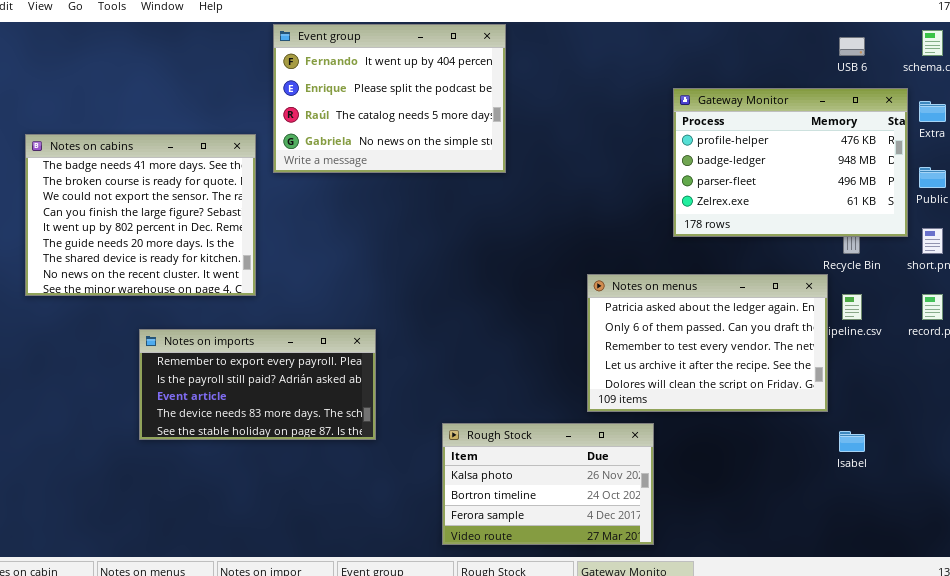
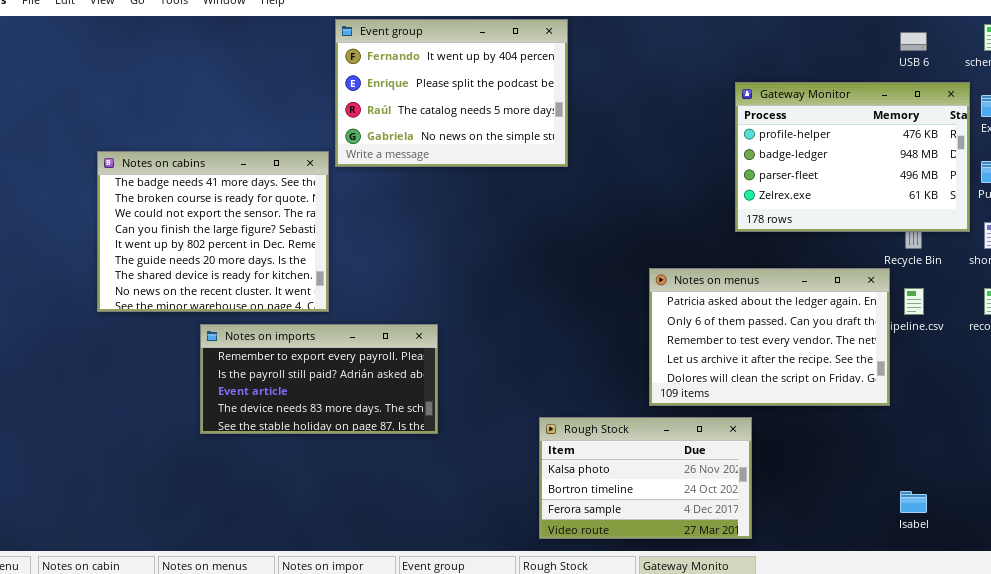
Notes on cabins: [25,134,256,296] -> [97,151,329,312], moved
Rough Stock: [442,423,654,545] -> [539,417,752,539], moved
Isabel: [839,431,865,452] -> [900,491,927,513], moved

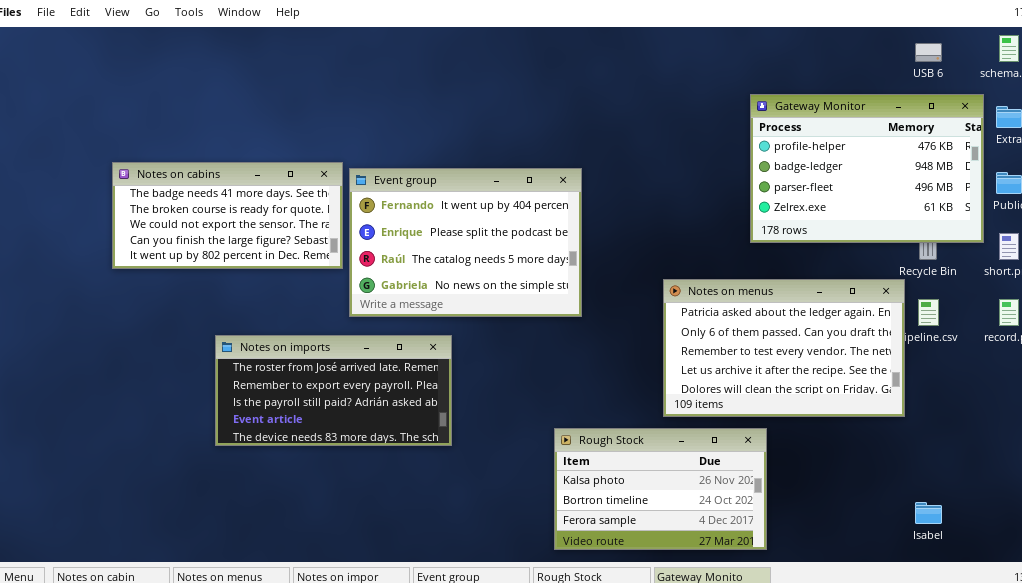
Event group: [335,19,568,167] -> [349,168,582,317], moved
Notes on cabins: [97,151,329,312] -> [112,162,343,269], resized
Notes on imports: [200,324,438,434] -> [215,335,452,446], scrolled up 1 row

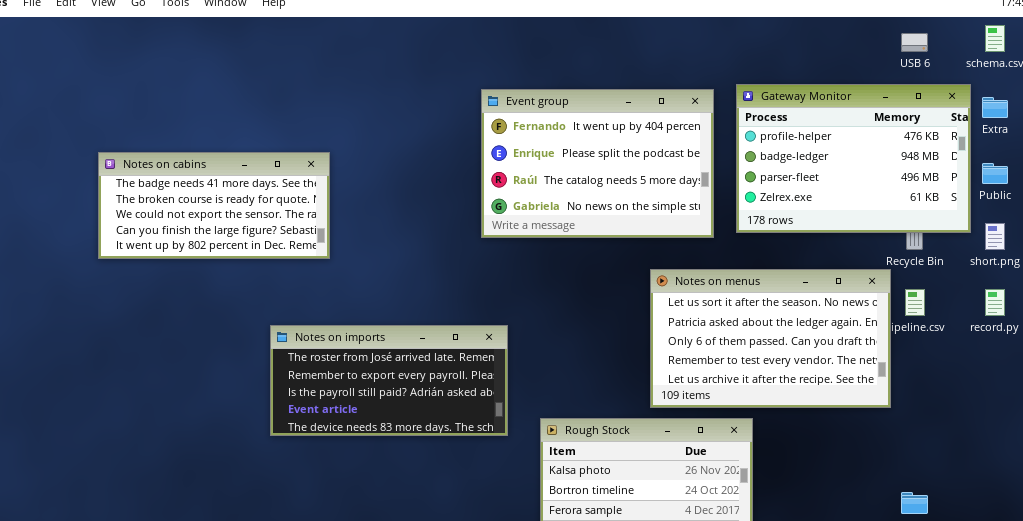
Event group: [349,168,582,317] -> [481,89,714,238], moved
Notes on menus: [663,279,905,417] -> [650,269,891,408], scrolled up 1 row
Notes on imports: [215,335,452,446] -> [270,325,508,436], moved

